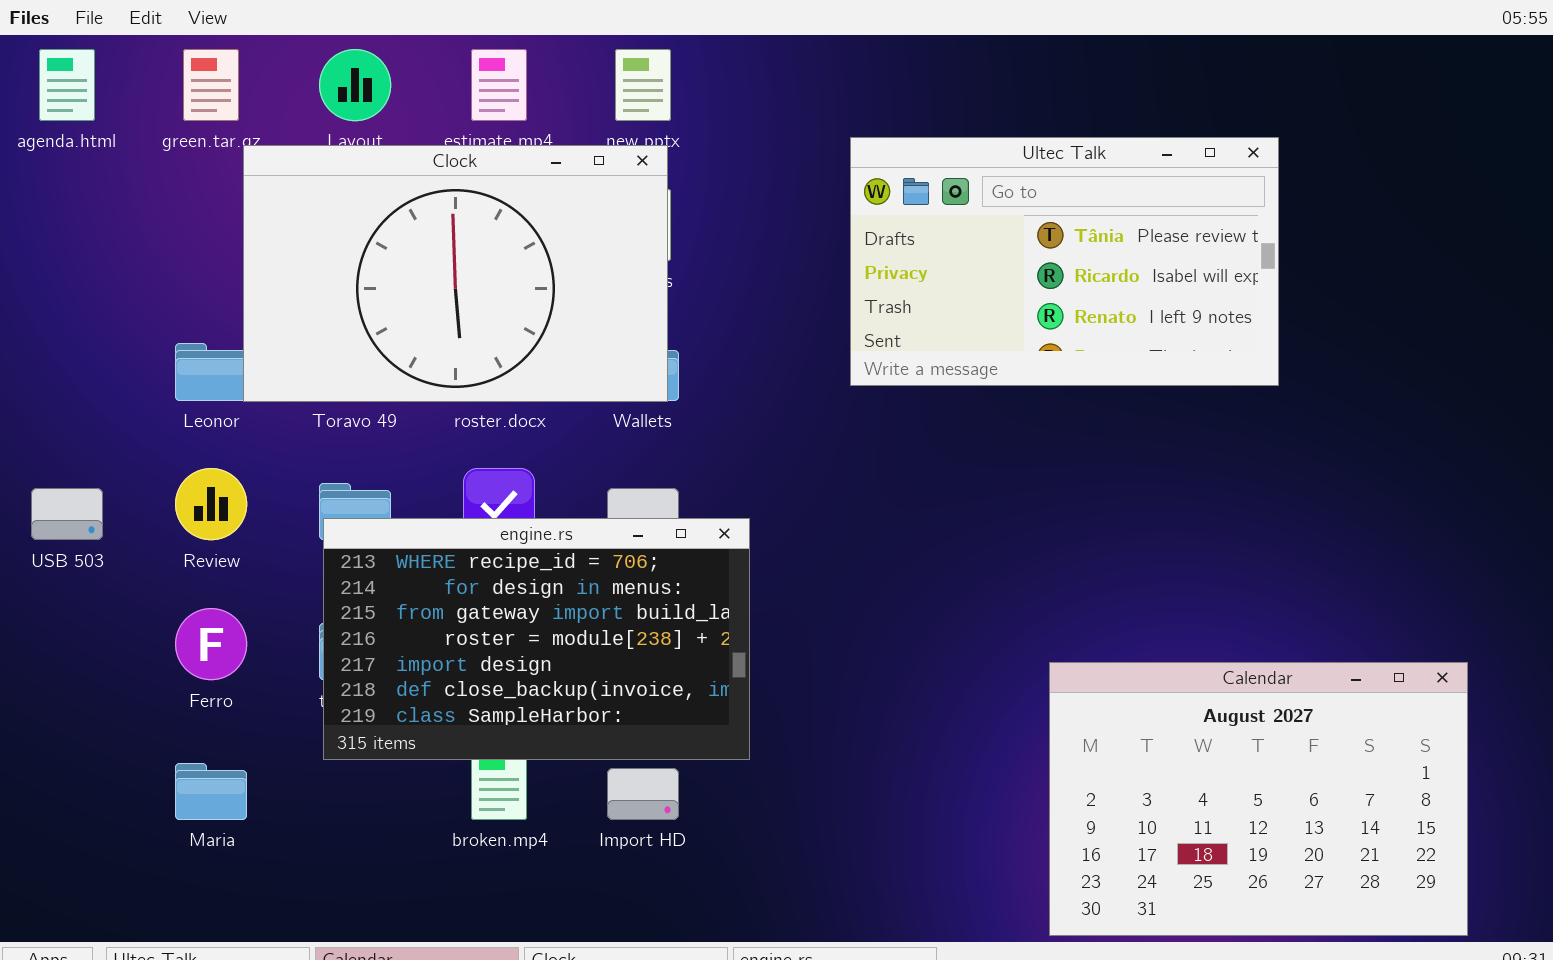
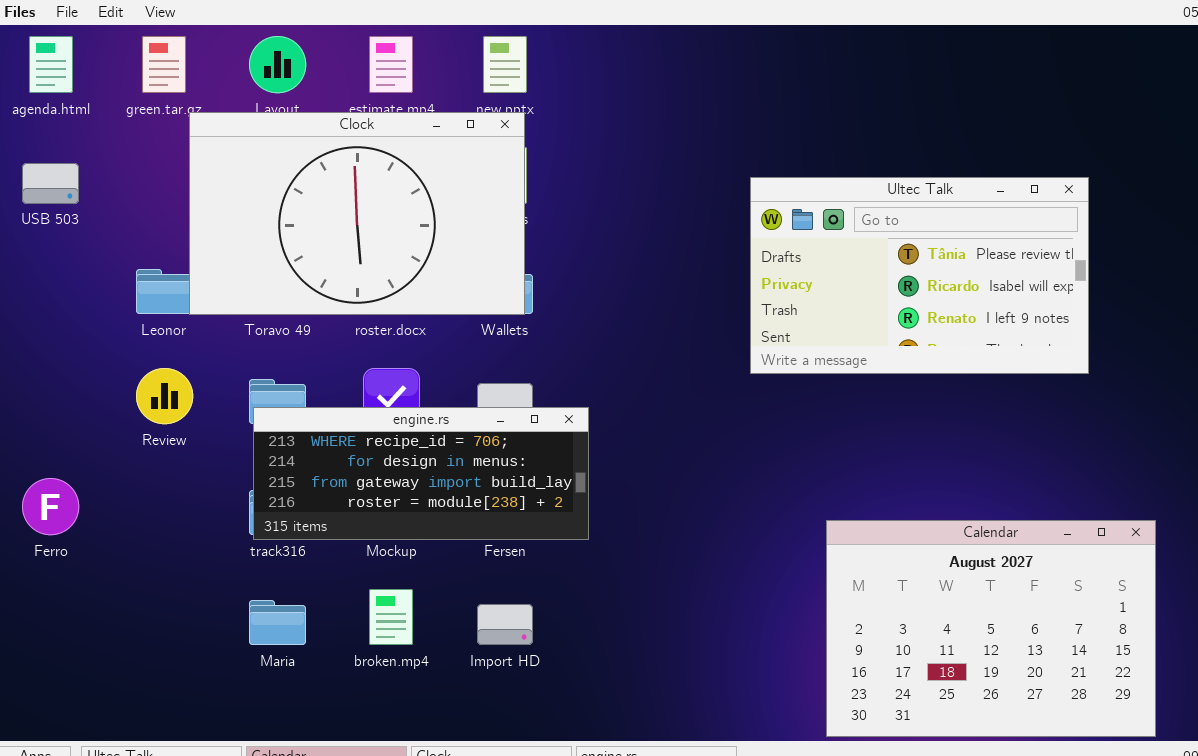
Ultec Talk: [850,137,1279,386] -> [750,177,1089,374], moved
USB 503: [31,488,103,540] -> [22,163,79,204], moved
engine.rs: [323,518,750,760] -> [253,407,589,540], resized
Ferro: [175,608,247,680] -> [22,478,79,535], moved
Maria: [175,763,247,820] -> [249,600,306,645], moved

